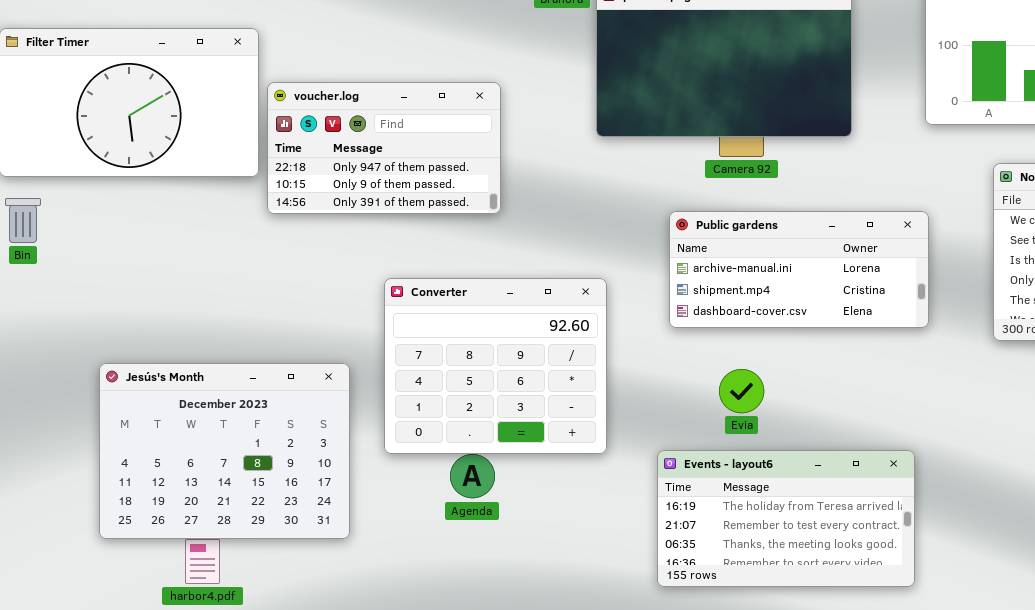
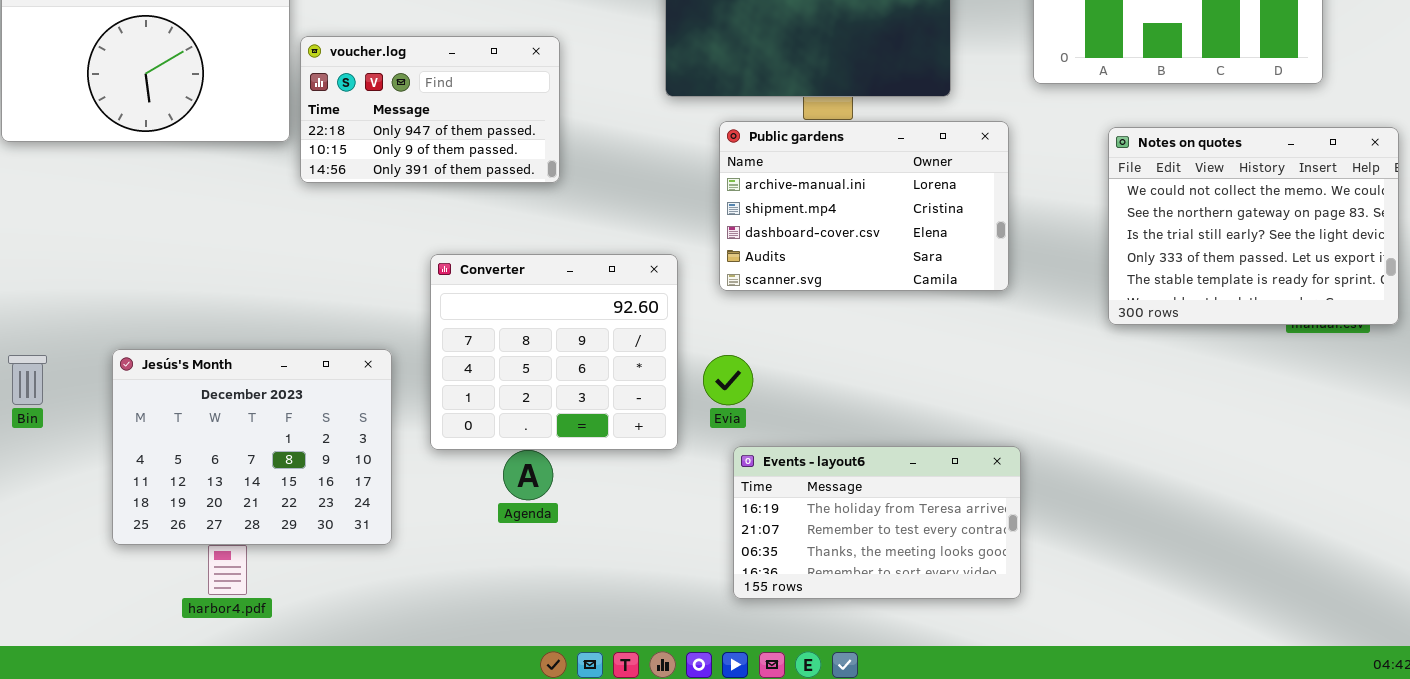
Bin: [5,198,41,243] -> [8,355,47,405], moved
Public gardens: [669,211,929,328] -> [719,121,1009,291], moved, resized
Evia: [719,369,764,413] -> [703,355,753,405], moved

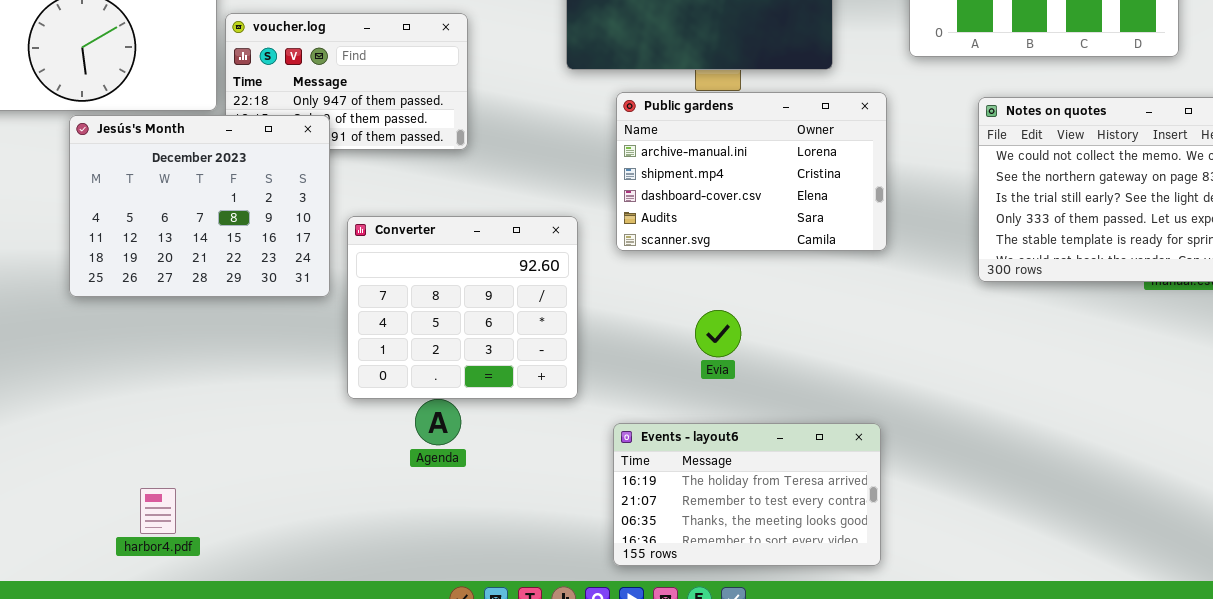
Jesús's Month: [112,349,392,545] -> [69,115,330,297], moved
Evia: [703,355,753,405] -> [695,310,741,357], moved
Events - layout6: [733,446,1021,599] -> [613,423,881,566], moved

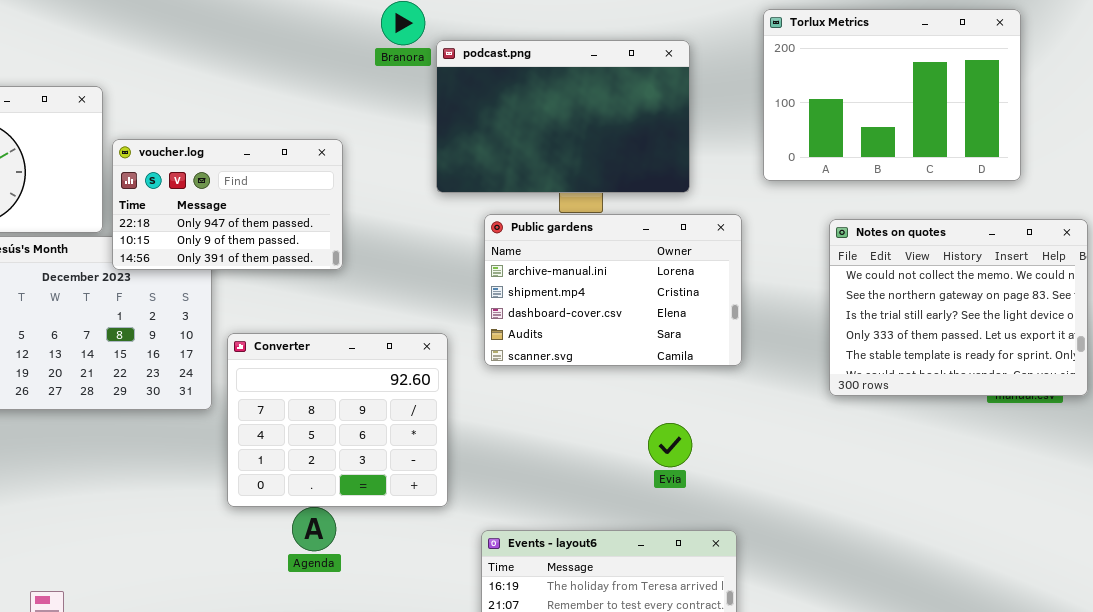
voucher.log: [225,13,468,150] -> [112,139,343,270], raised
Evia: [695,310,741,357] -> [648,423,692,467], moved

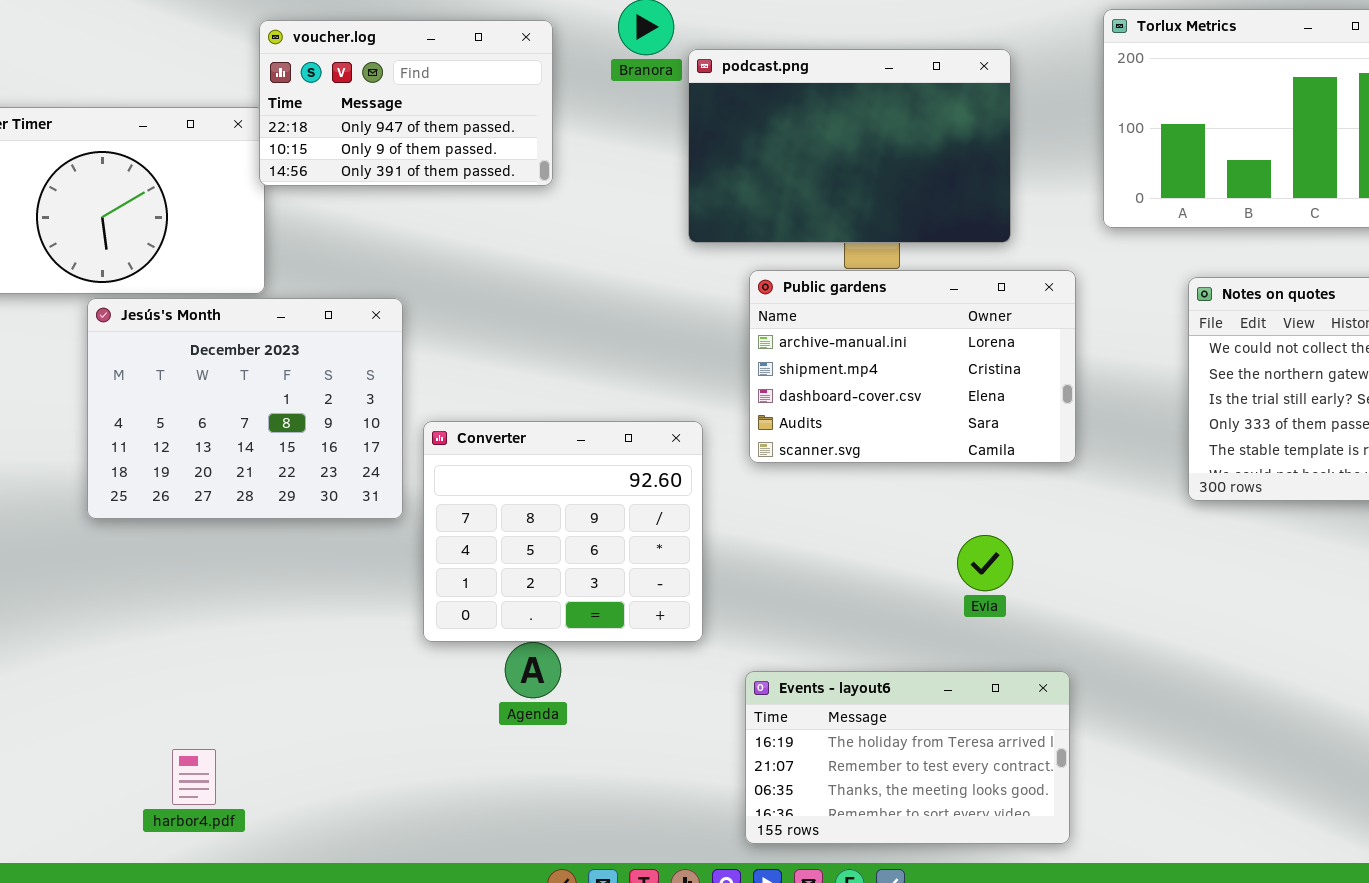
voucher.log: [112,139,343,270] -> [259,20,553,186], moved

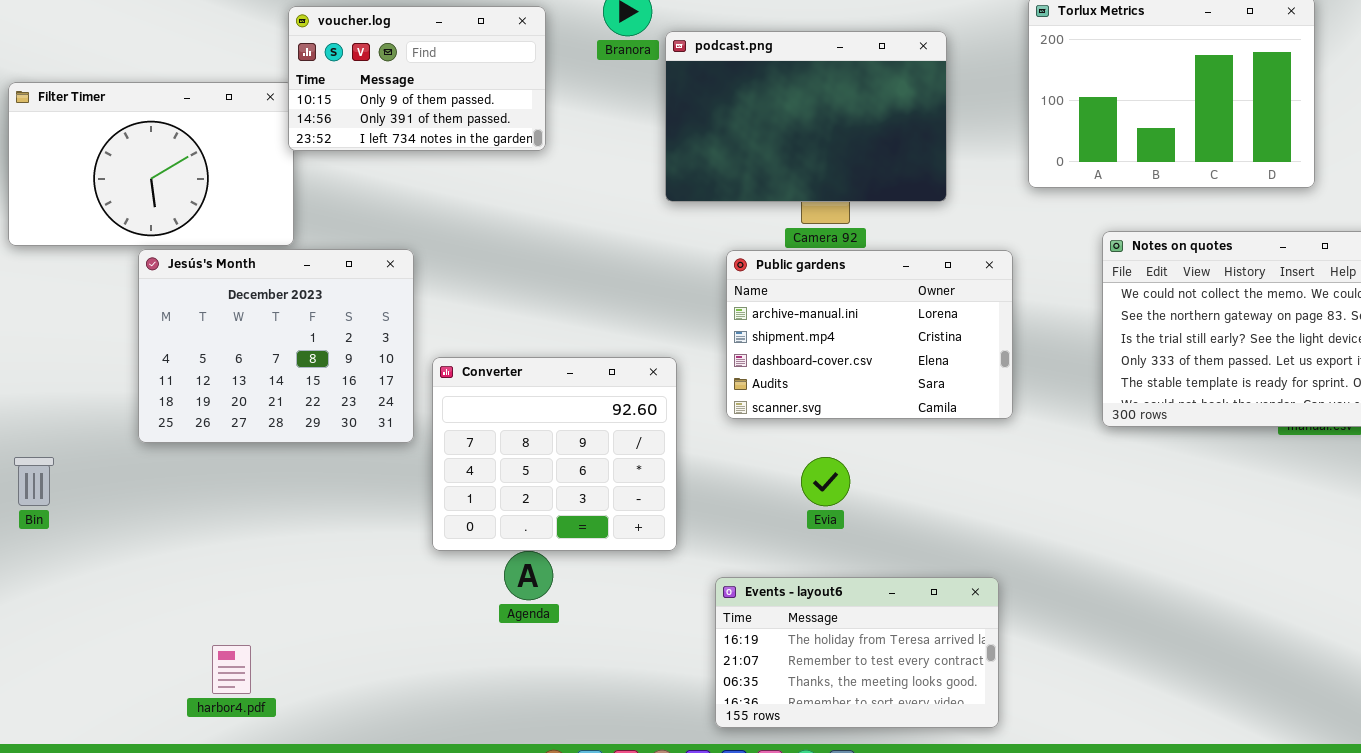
voucher.log: [259,20,553,186] -> [288,6,546,151], scrolled down 1 row
Public gardens: [749,270,1076,463] -> [726,250,1013,419], moved
Evia: [957,535,1013,591] -> [801,457,850,506], moved

